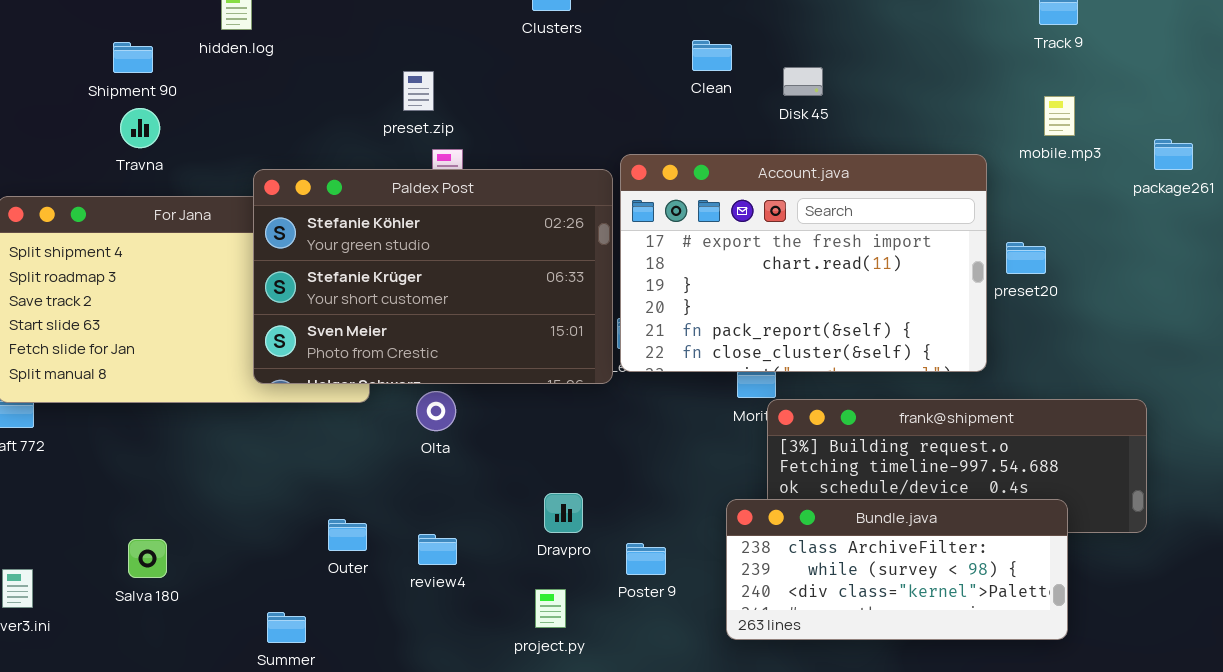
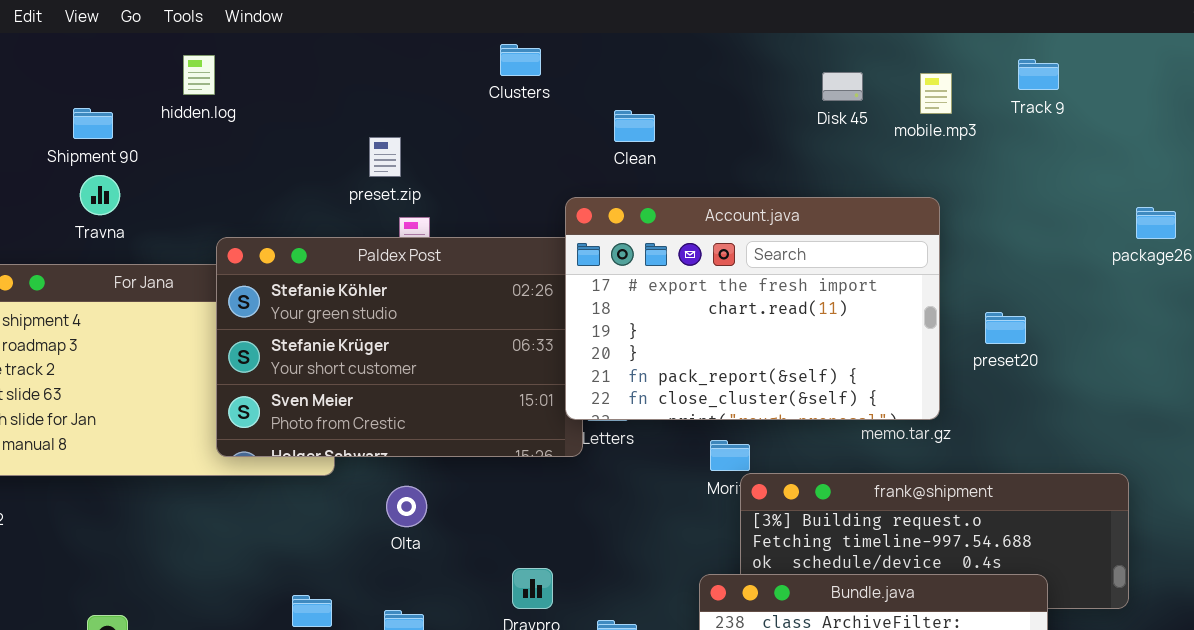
Clean: [692,40,732,71] -> [614,110,655,142], moved
Disk 45: [783,67,823,96] -> [822,72,863,101], moved
mobile.mp3: [1044,96,1075,136] -> [920,73,952,114], moved
Account.java: [620,154,987,372] -> [565,197,940,420], moved
Olta: [416,391,456,431] -> [386,486,427,527], moved

